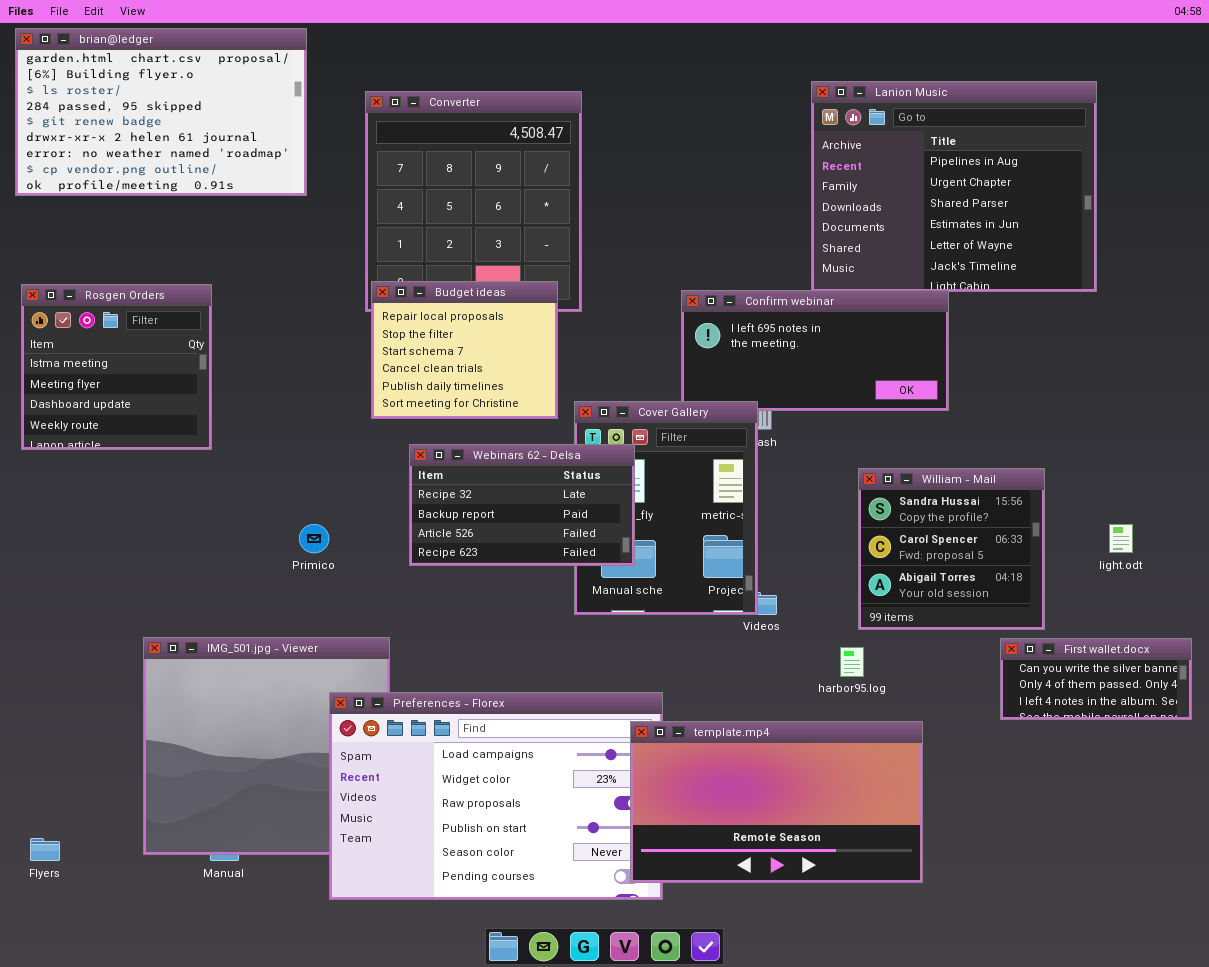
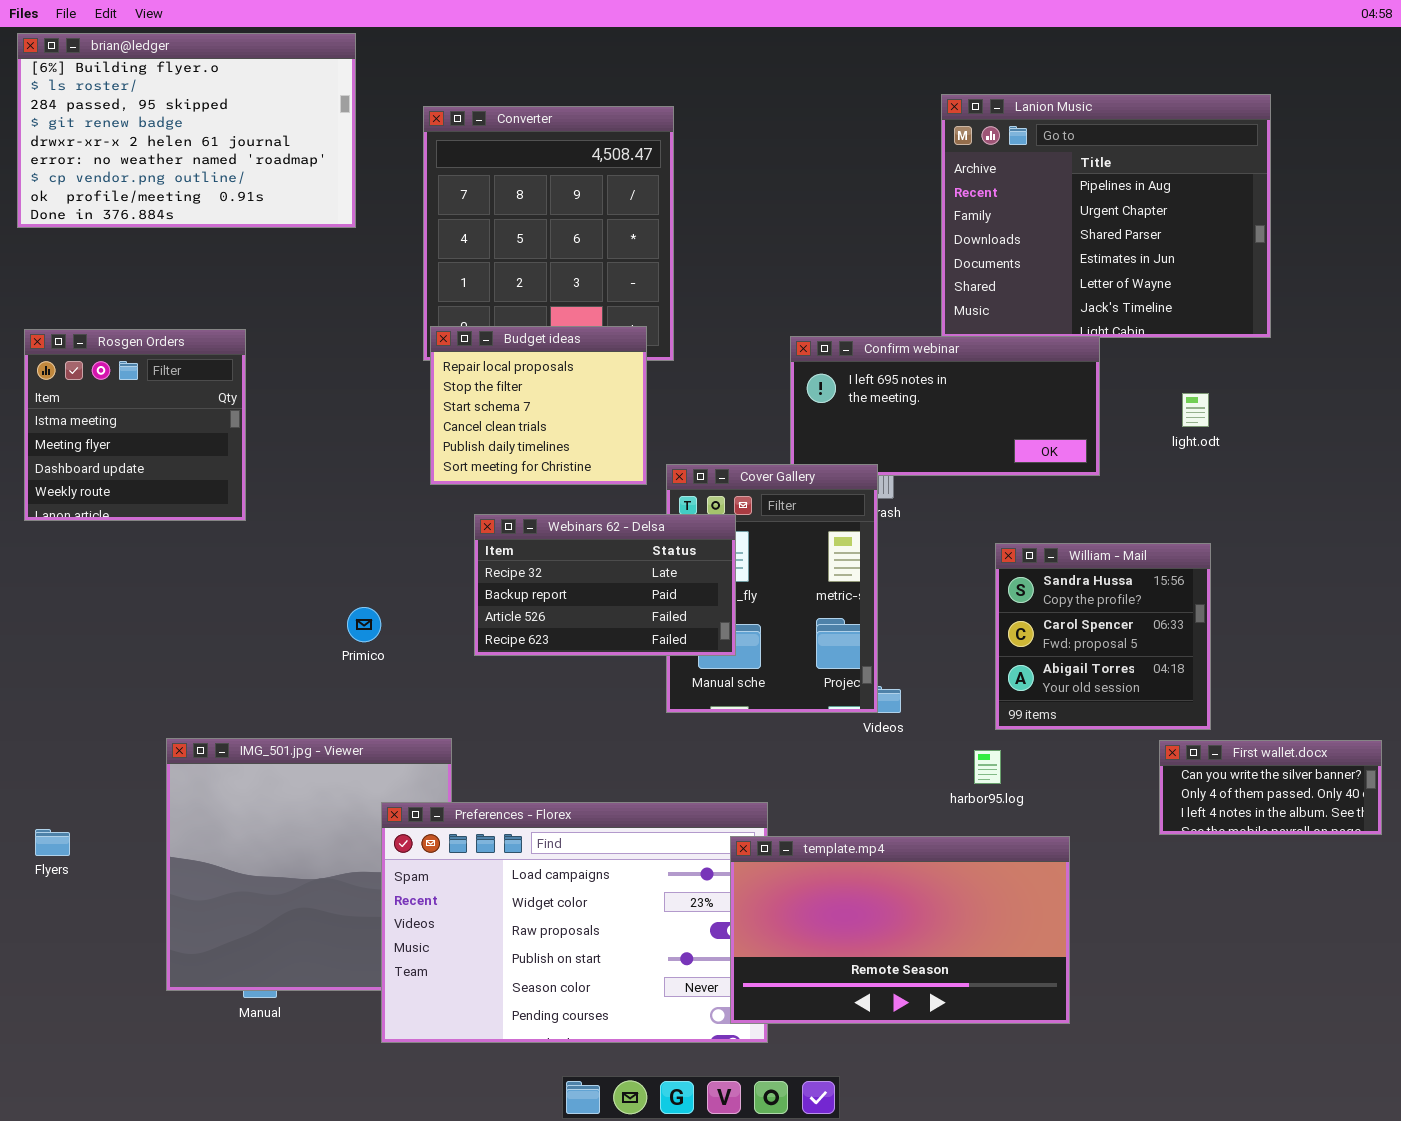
brian@ledger: [15,28,307,196] -> [17,33,356,228], scrolled down 1 row
light.odt: [1109,524,1133,553] -> [1182,393,1209,427], moved
Flyers: [30,838,60,861] -> [35,829,70,856], moved

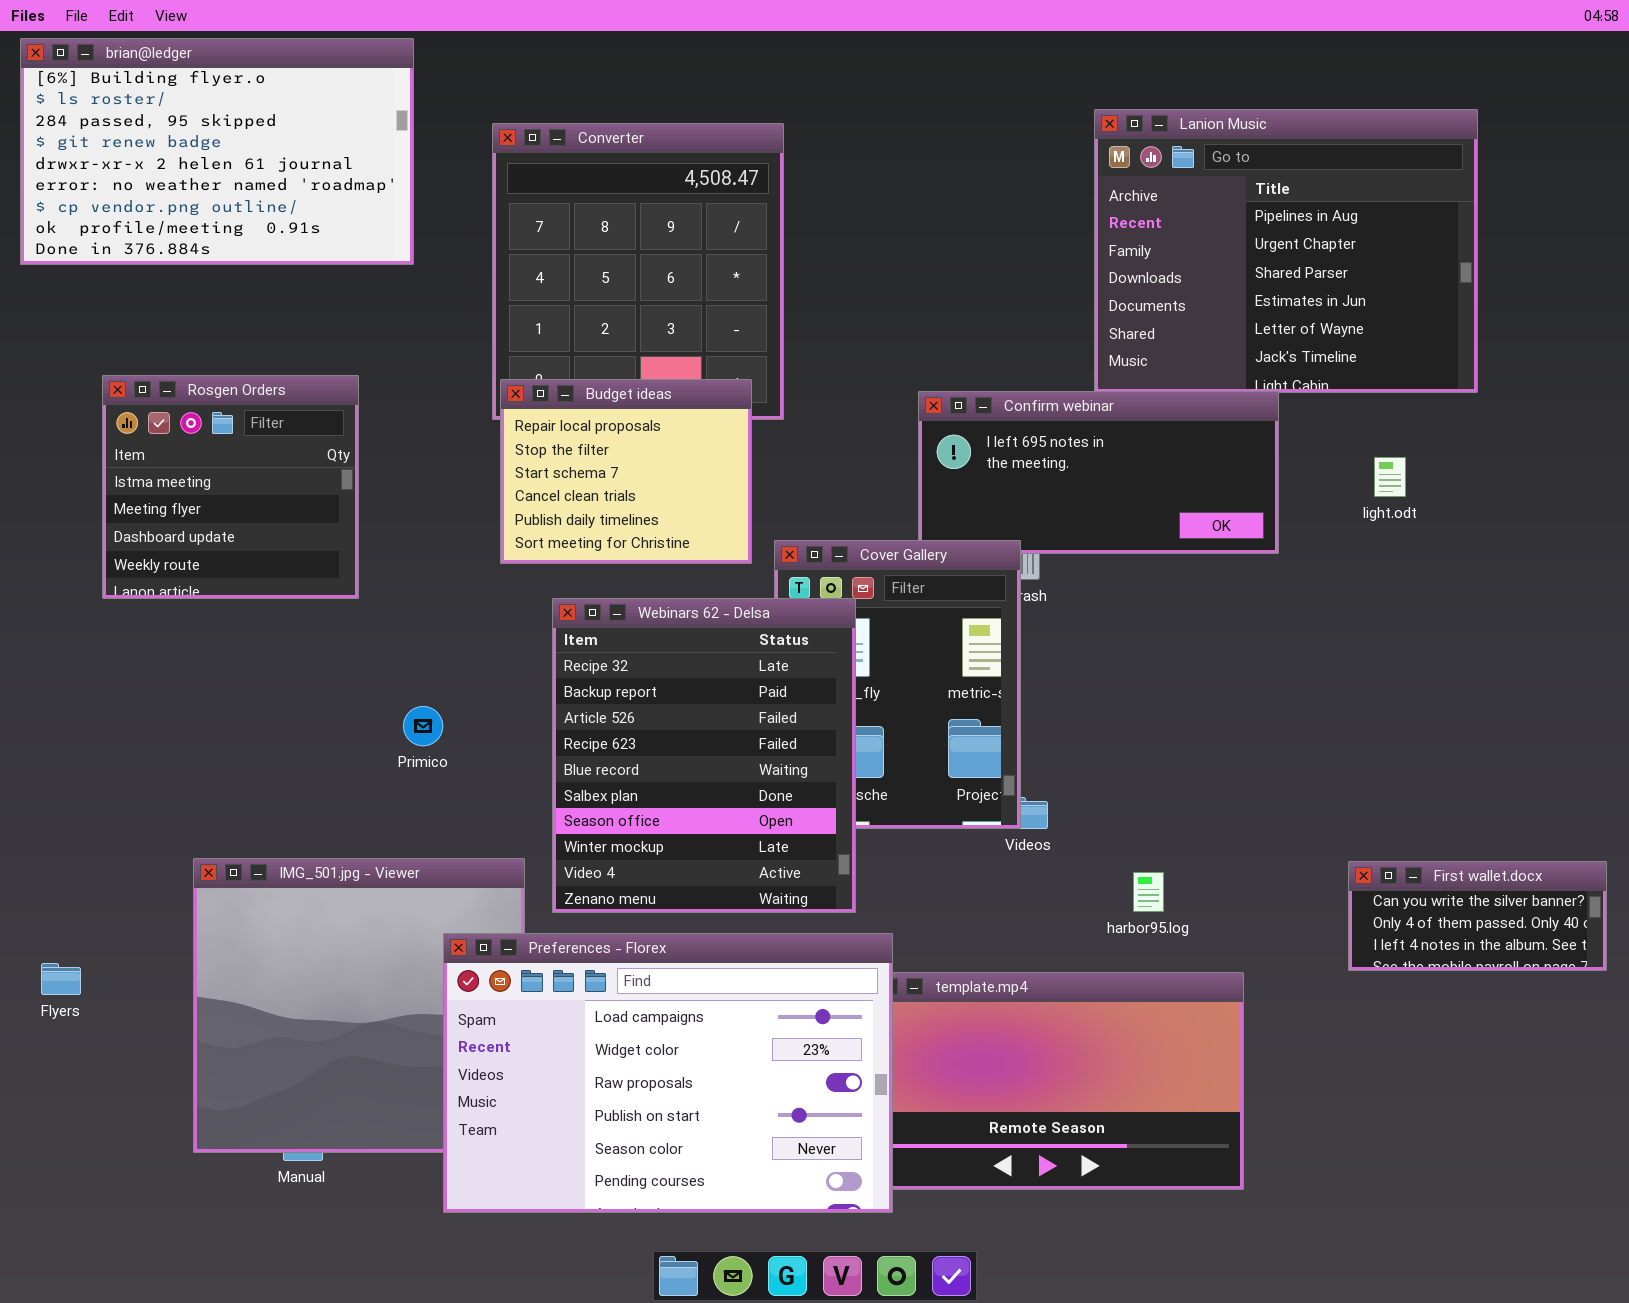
Rosgen Orders: [24,329,246,521] -> [102,375,359,599], moved
Webinars 62 - Delsa: [474,514,736,656] -> [552,598,856,913], resized
William - Mail: [995,543,1211,730] -> none, closed
Preferences - Florex: [381,802,768,1043] -> [443,933,893,1213], raised

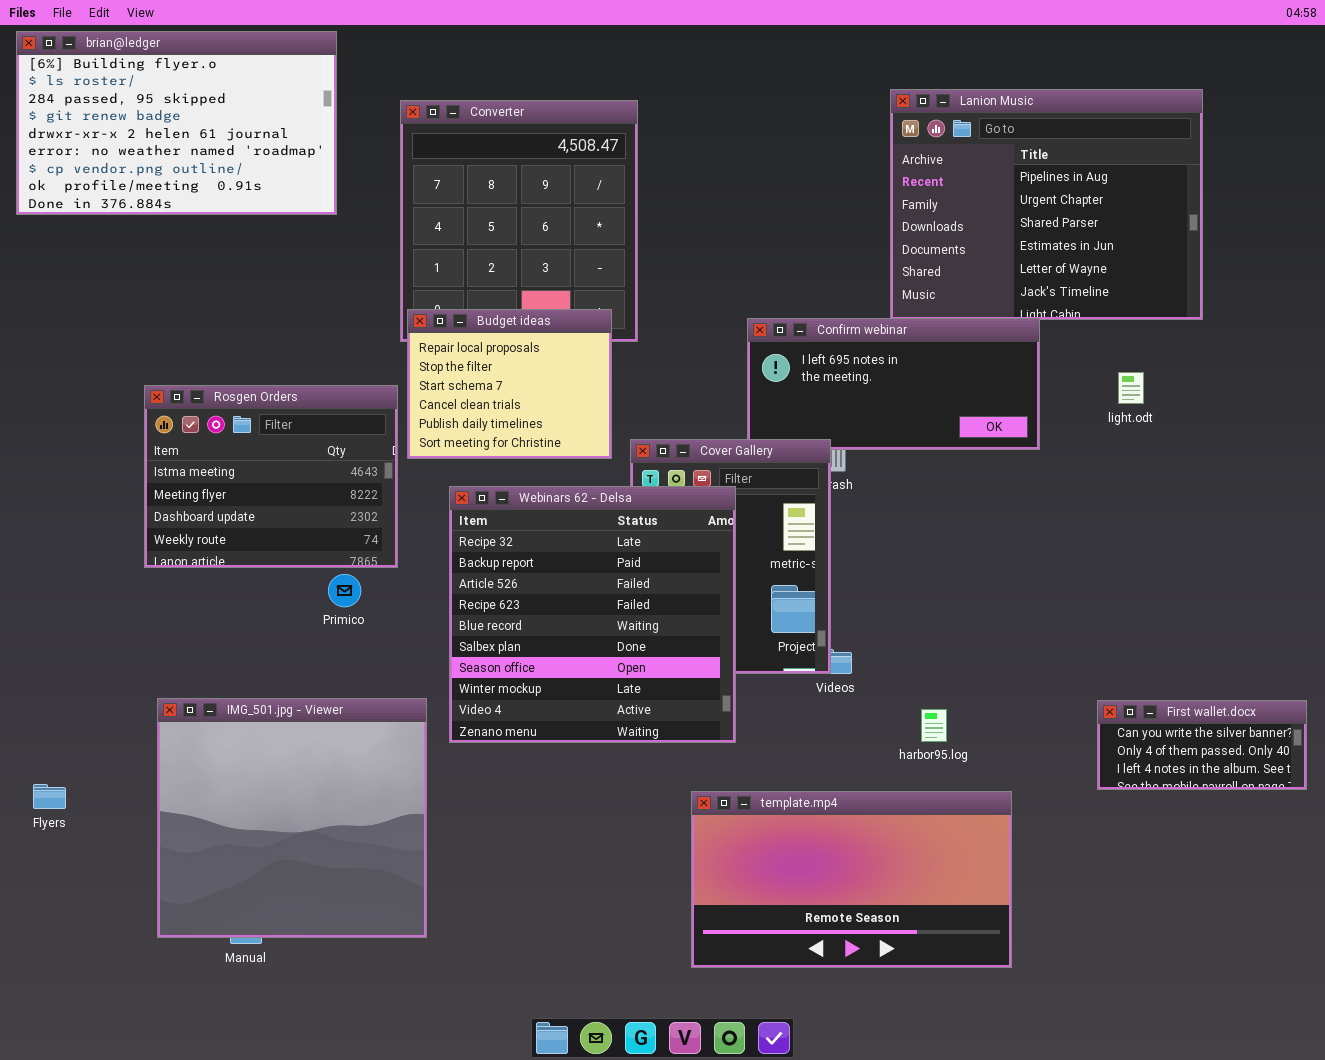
Rosgen Orders: [102,375,359,599] -> [144,385,398,568], moved, resized
Webinars 62 - Delsa: [552,598,856,913] -> [449,486,736,743], resized
Preferences - Florex: [443,933,893,1213] -> none, closed

